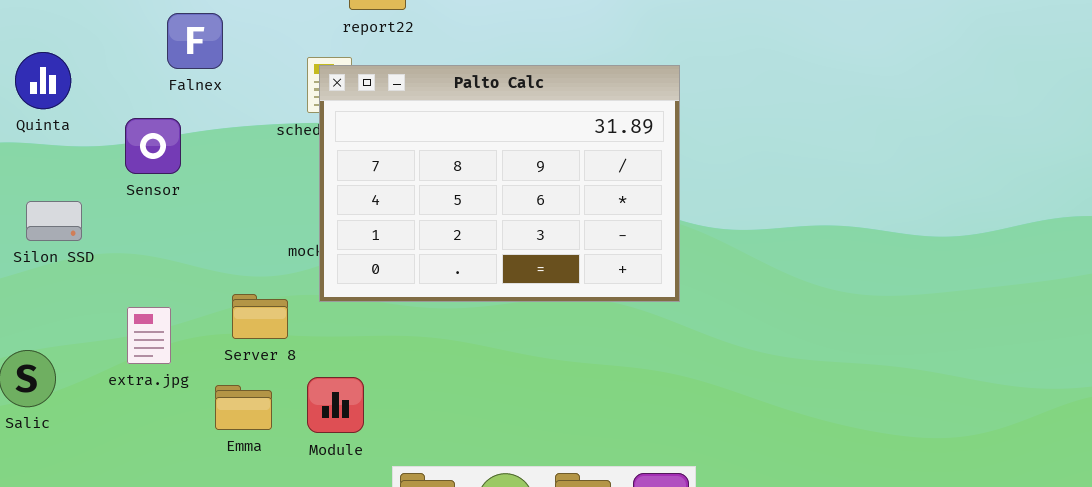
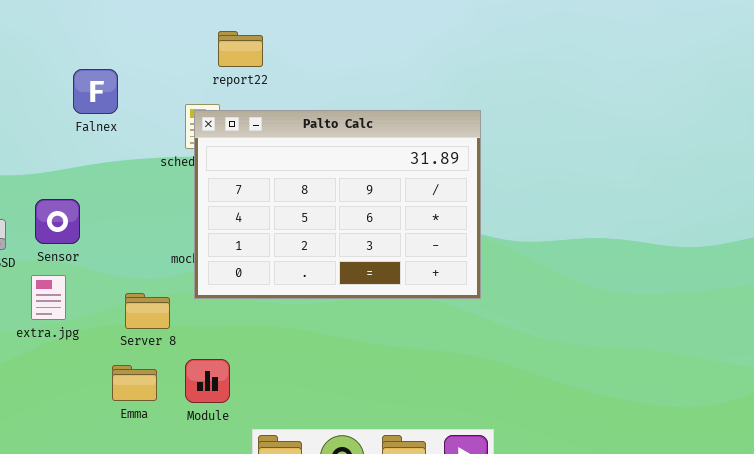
Sensor: [125,118,181,174] -> [35,199,80,244], moved
extra.jpg: [127,307,171,364] -> [31,275,66,320], moved

